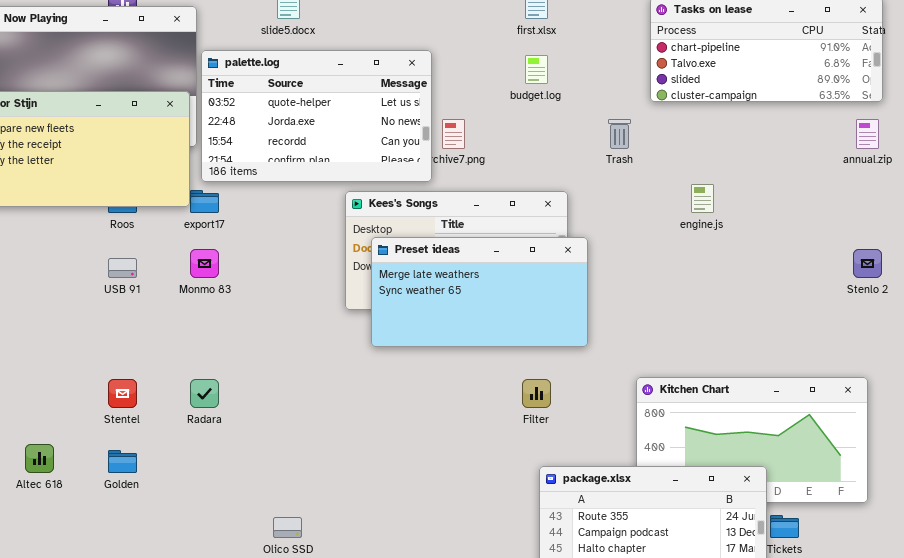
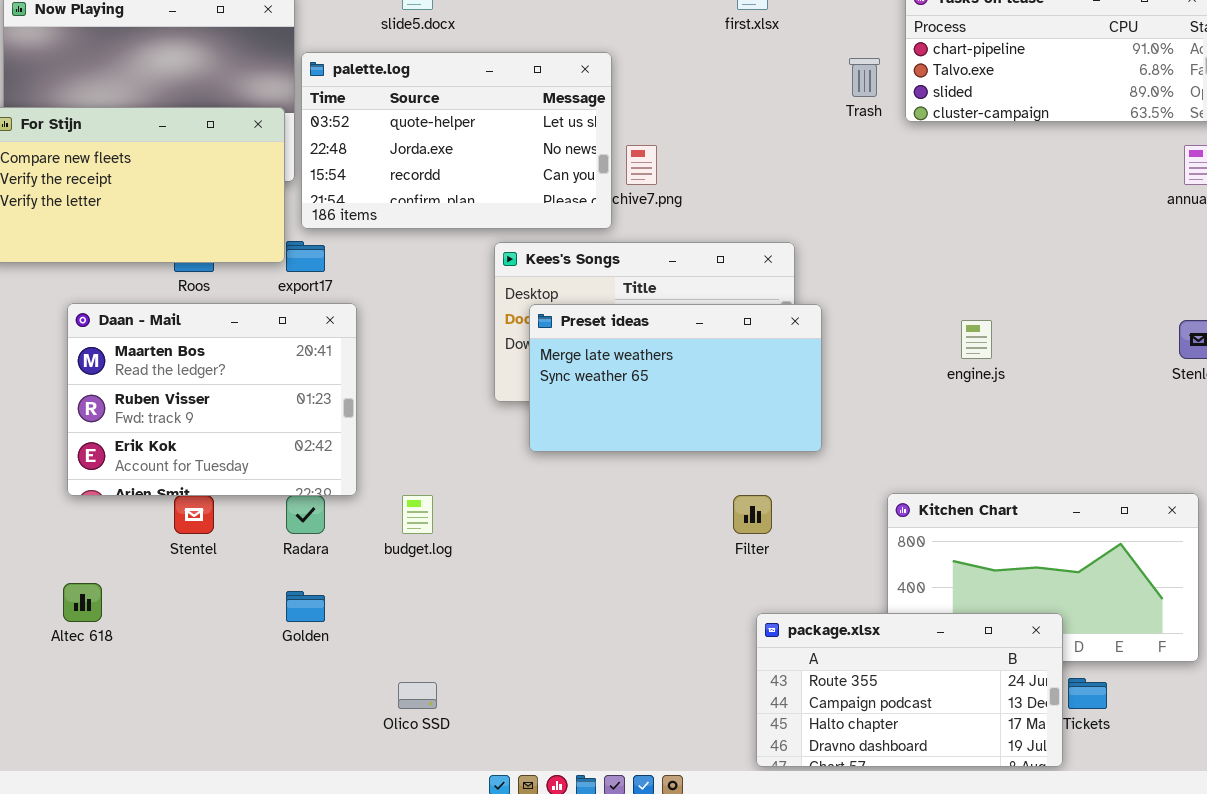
budget.log: [525,55,548,84] -> [402,495,433,534], moved
Trash: [608,119,631,149] -> [849,58,880,97], moved
engine.js: [691,184,714,213] -> [961,320,992,359], moved
Daan - Mail: none -> [67,303,357,496], opened
Golden: [108,450,137,473] -> [286,591,325,622], moved

